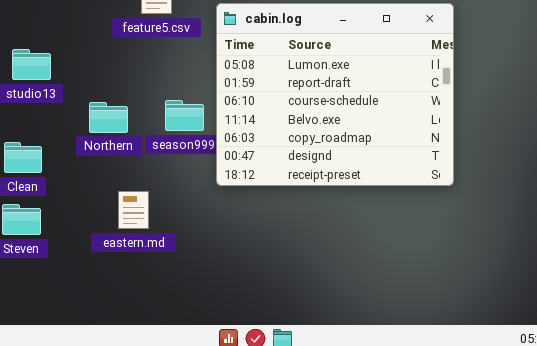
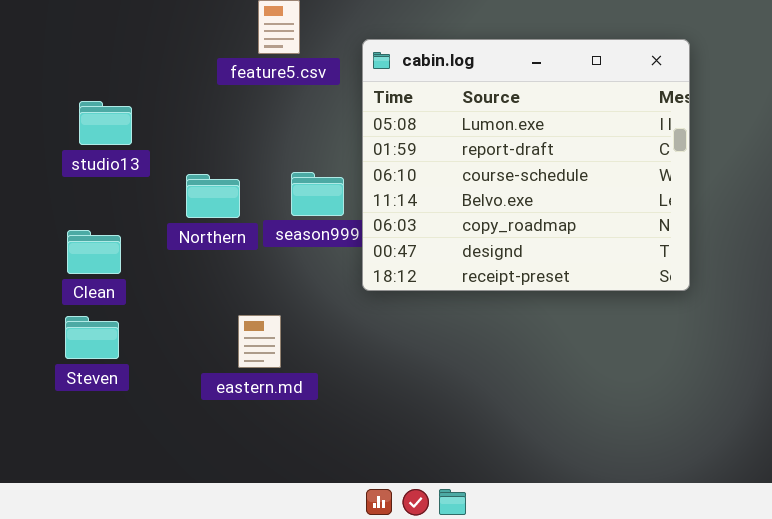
eastern.md: [118,191,149,229] -> [238,315,281,368], moved

